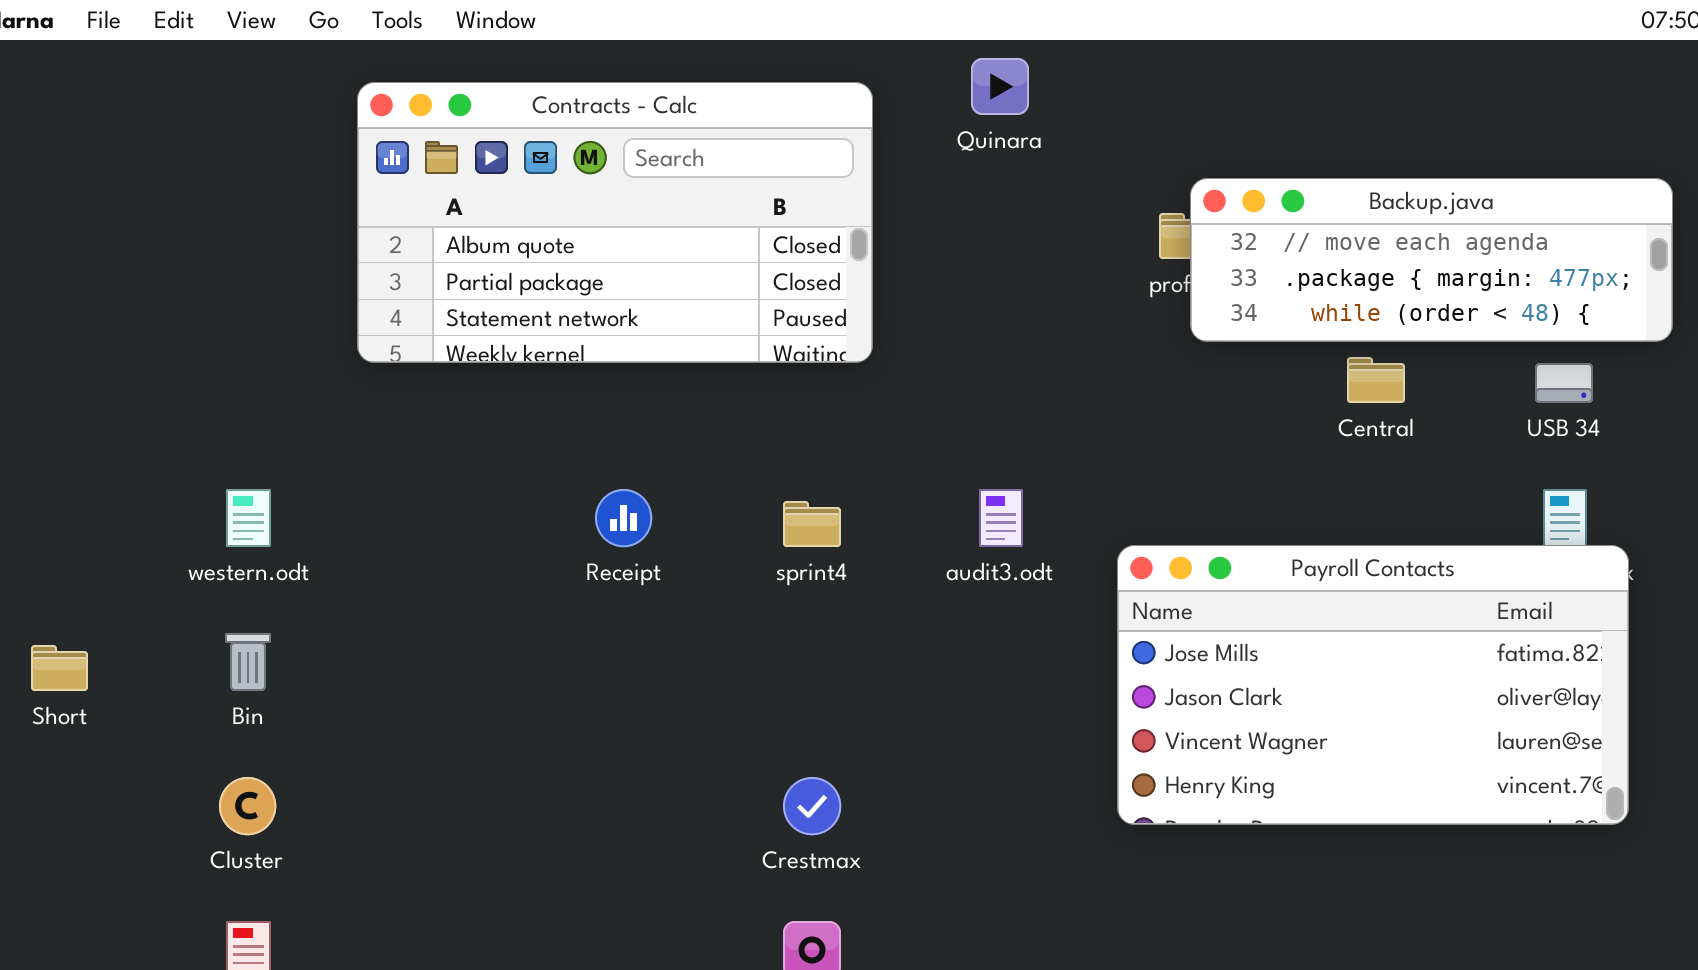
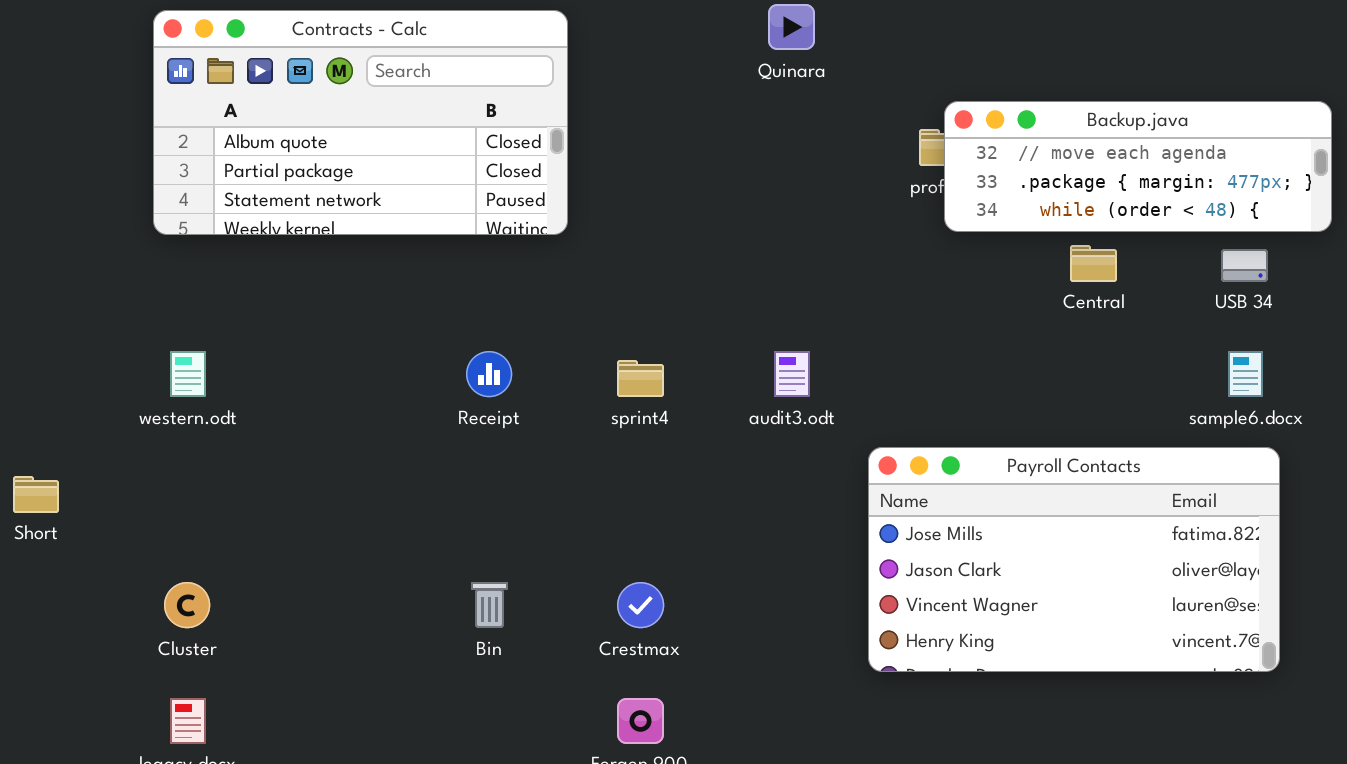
Contracts - Calc: [357,82,873,363] -> [153,10,568,235], moved
Payroll Contacts: [1117,545,1629,825] -> [868,447,1280,672], moved
Bin: [225,633,271,691] -> [471,582,508,628], moved

